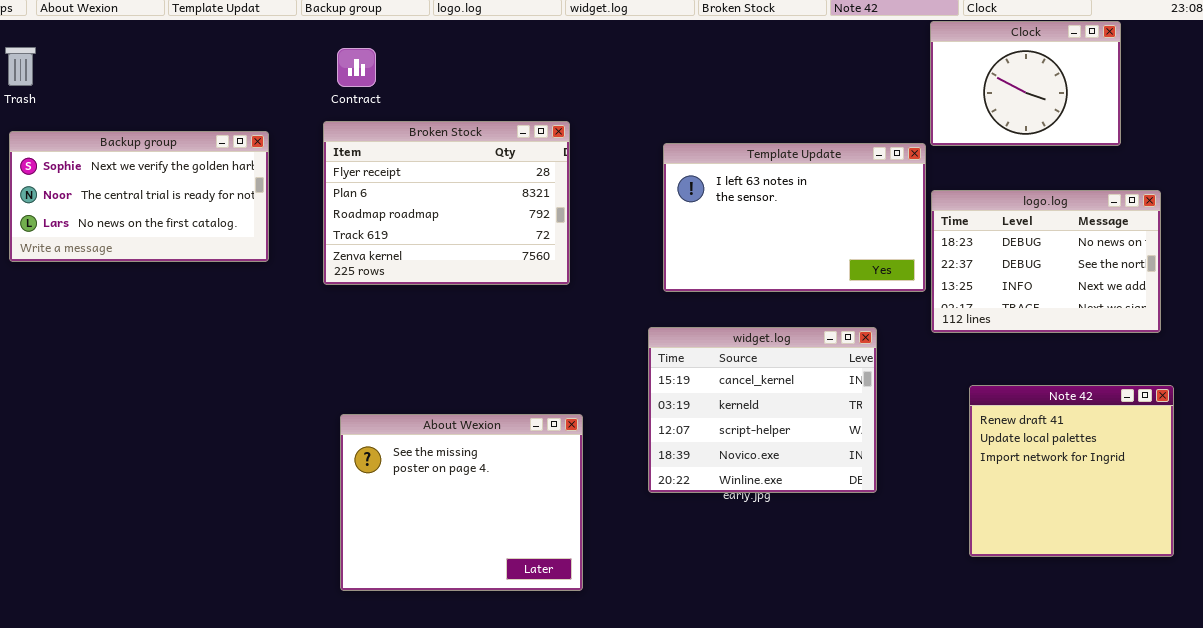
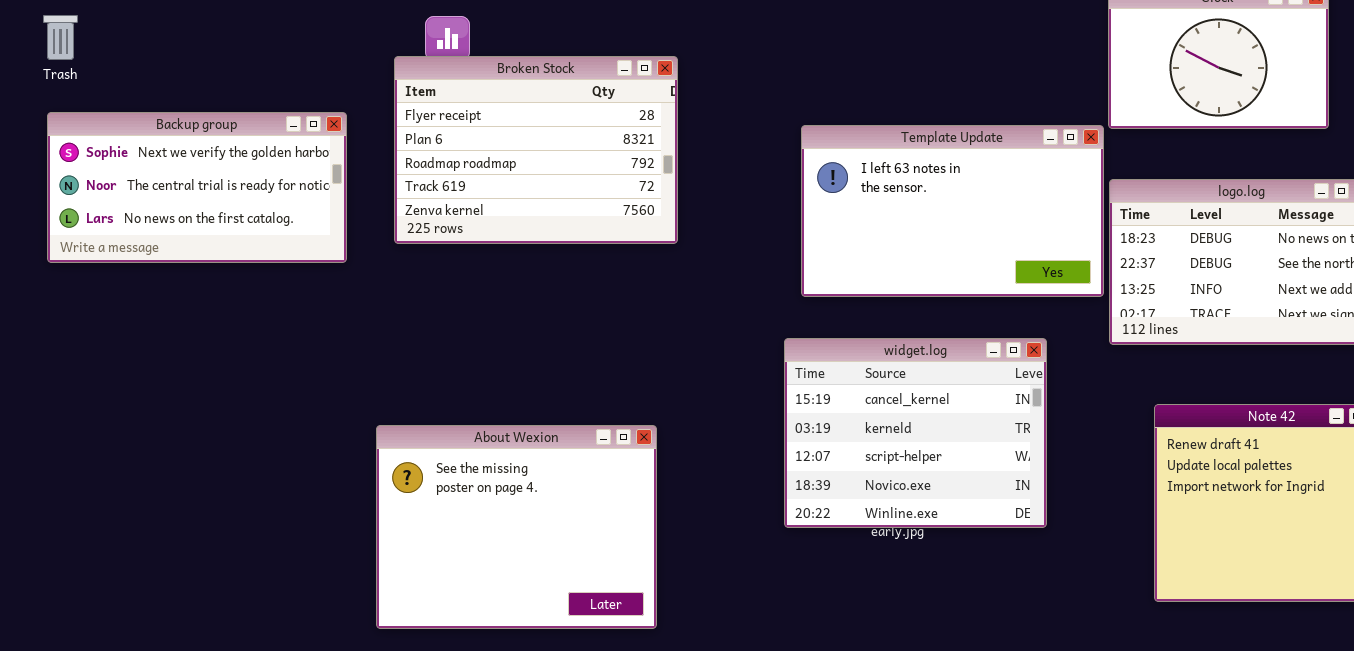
Broken Stock: [323,121,570,285] -> [394,56,678,244], moved
About Wexion: [340,414,583,591] -> [376,425,657,629], moved

